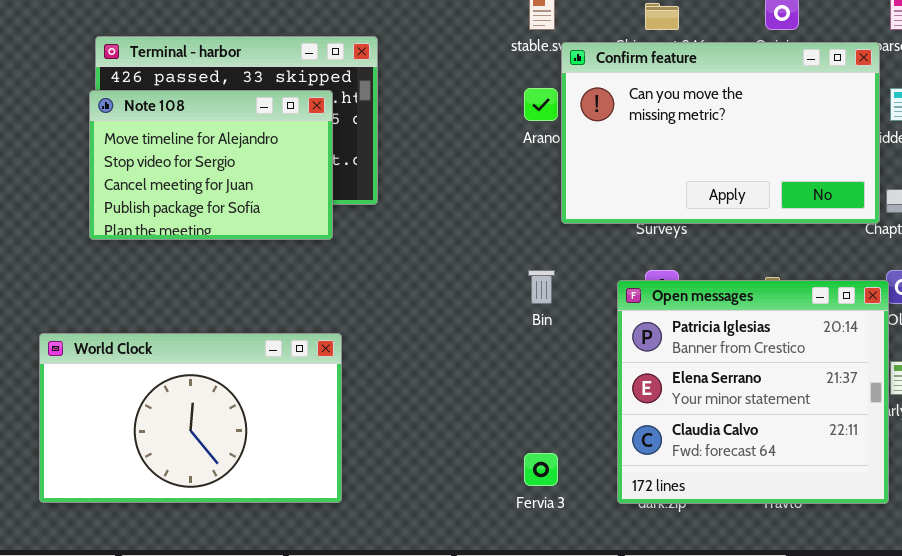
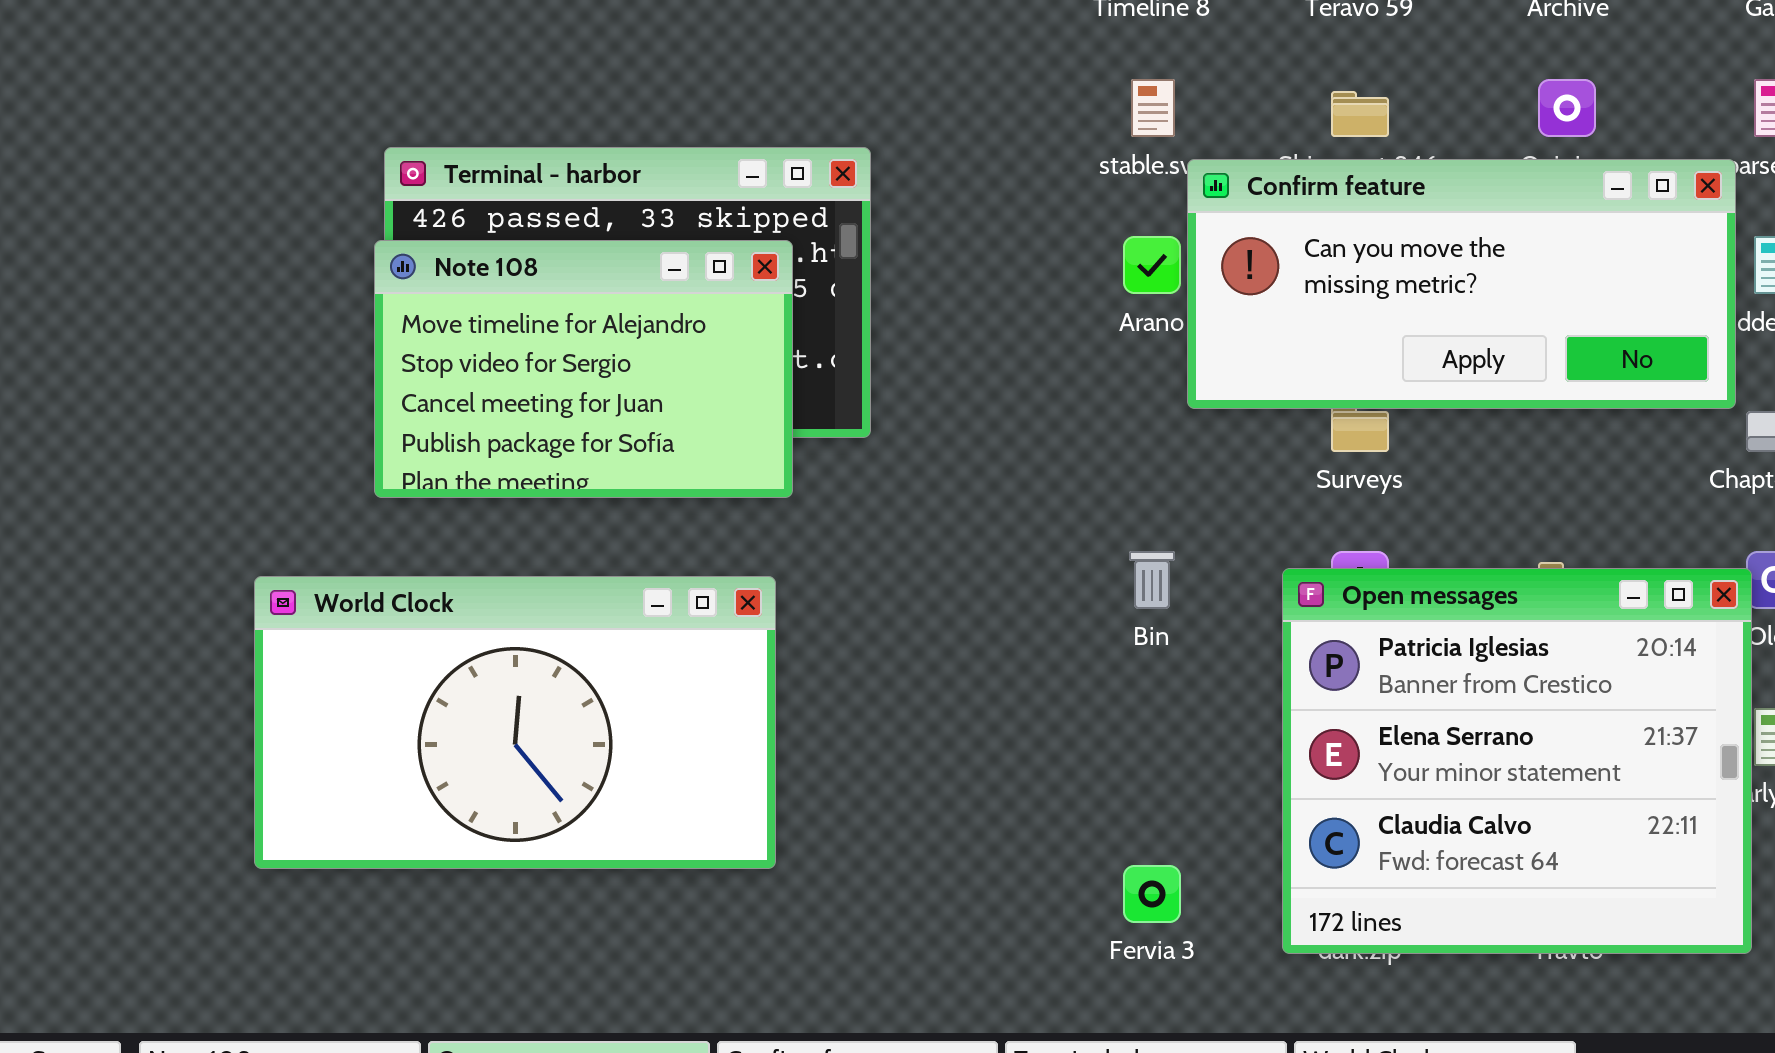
Confirm feature: [561,42,880,224] -> [1187,159,1736,409], resized
World Clock: [39,333,342,503] -> [254,576,776,869], moved

